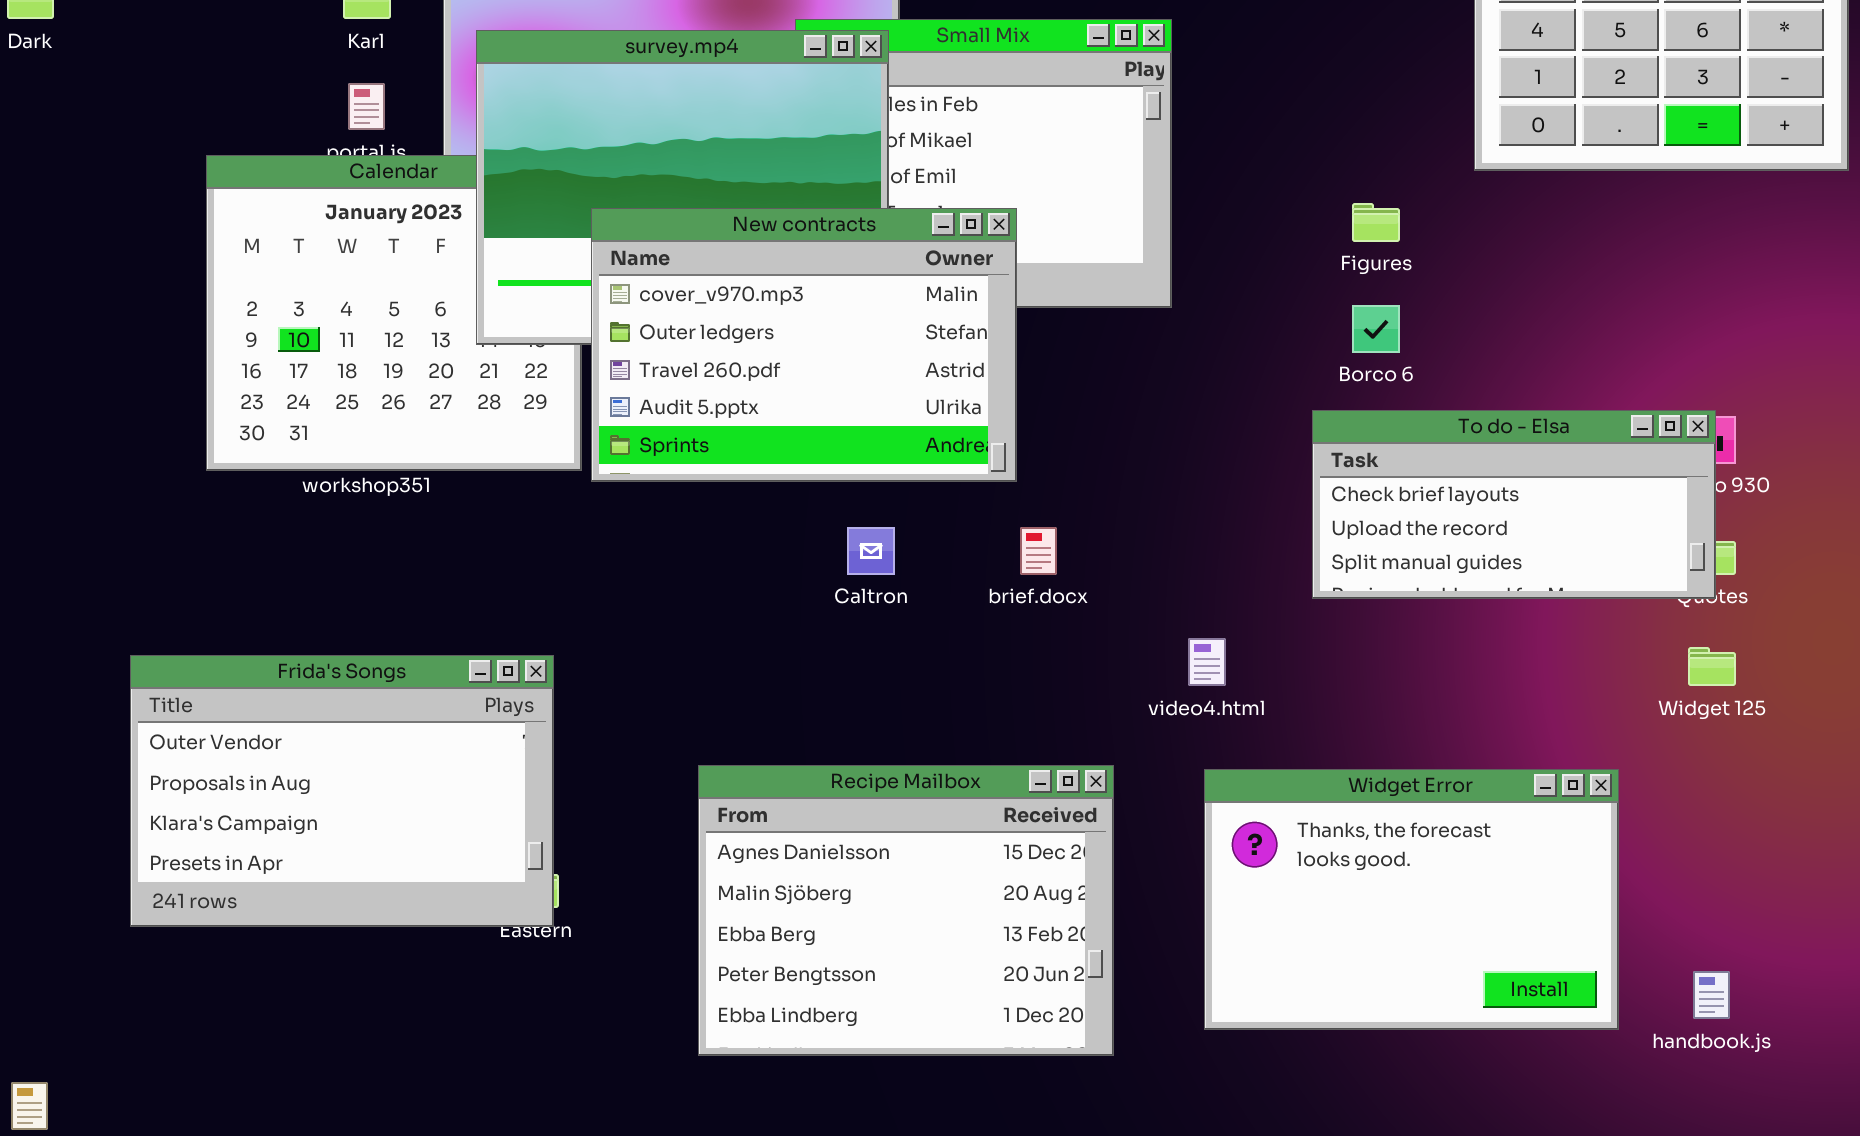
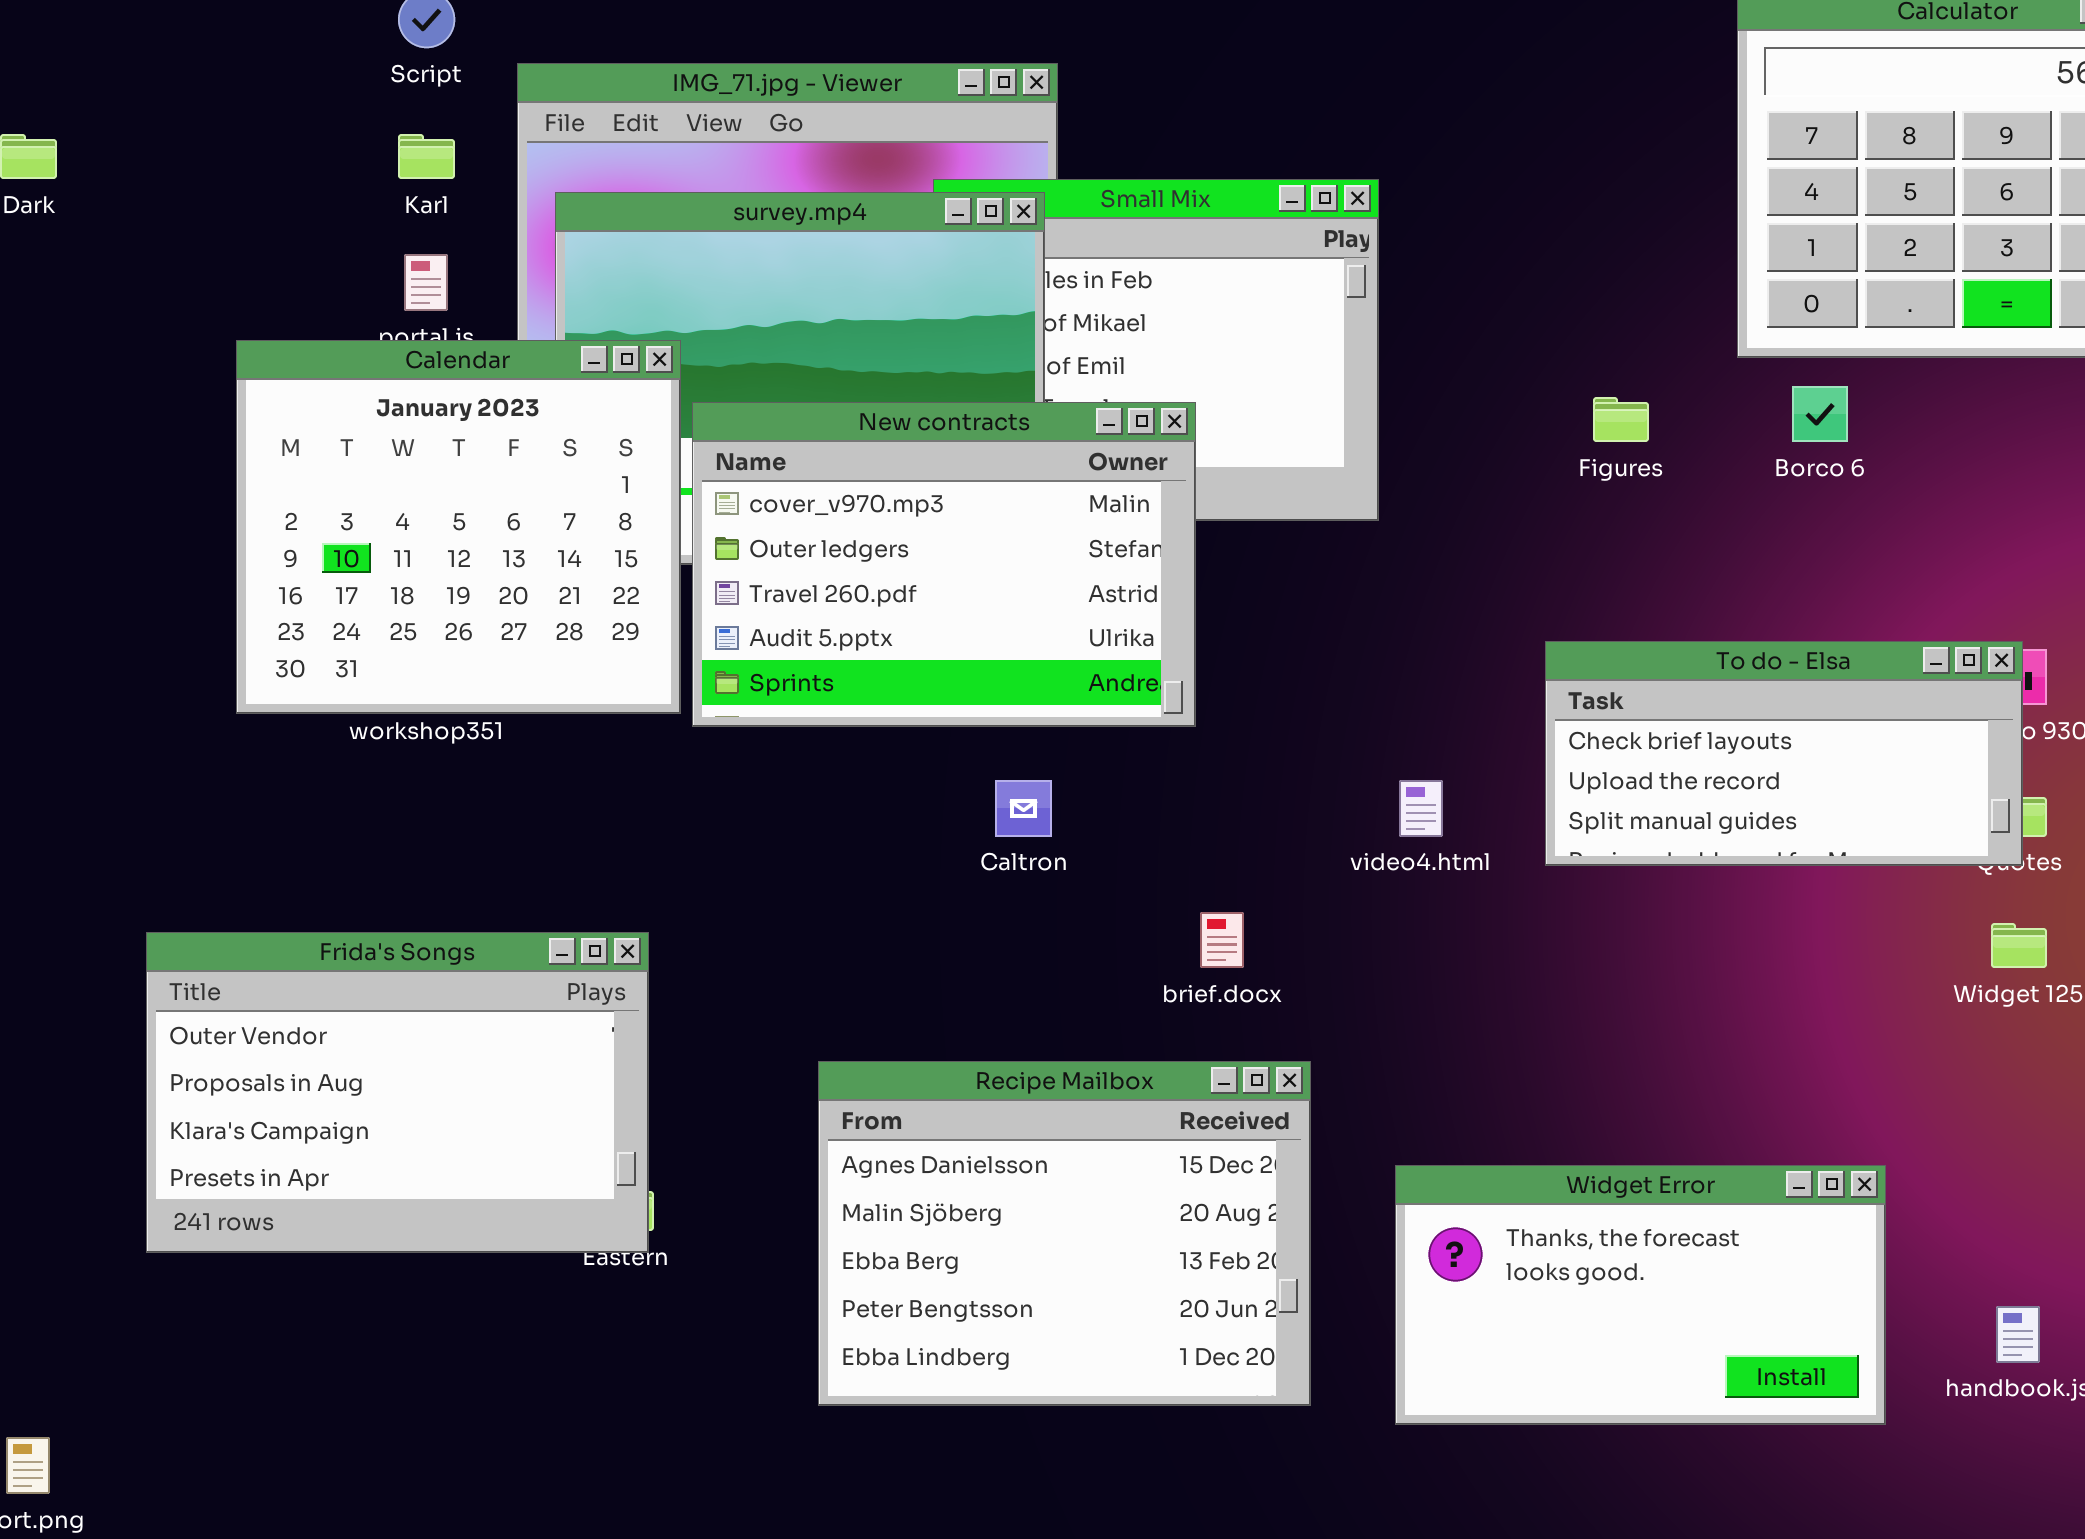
Calendar: [206,155,582,471] -> [236,340,681,714], raised
Borco 6: [1352,305,1400,353] -> [1792,386,1848,442], moved
brief.docx: [1020,527,1057,575] -> [1200,912,1244,968], moved
video4.html: [1188,638,1226,686] -> [1399,780,1443,837], moved
Widget Error: [1204,769,1619,1030] -> [1395,1165,1886,1425], moved, resized

